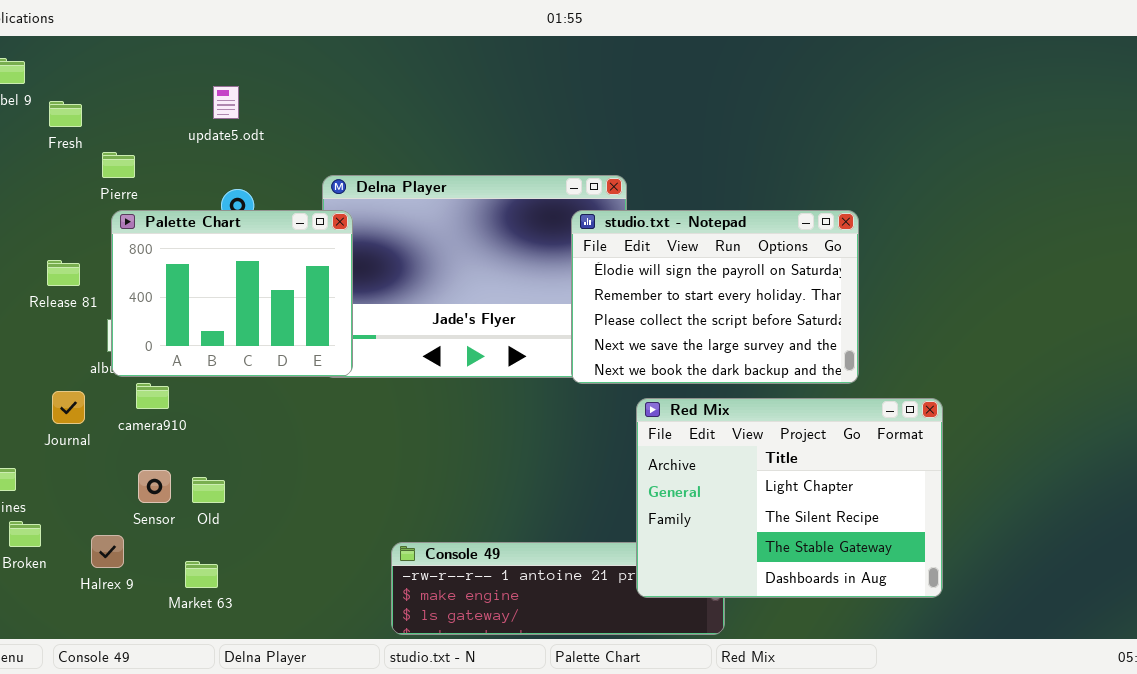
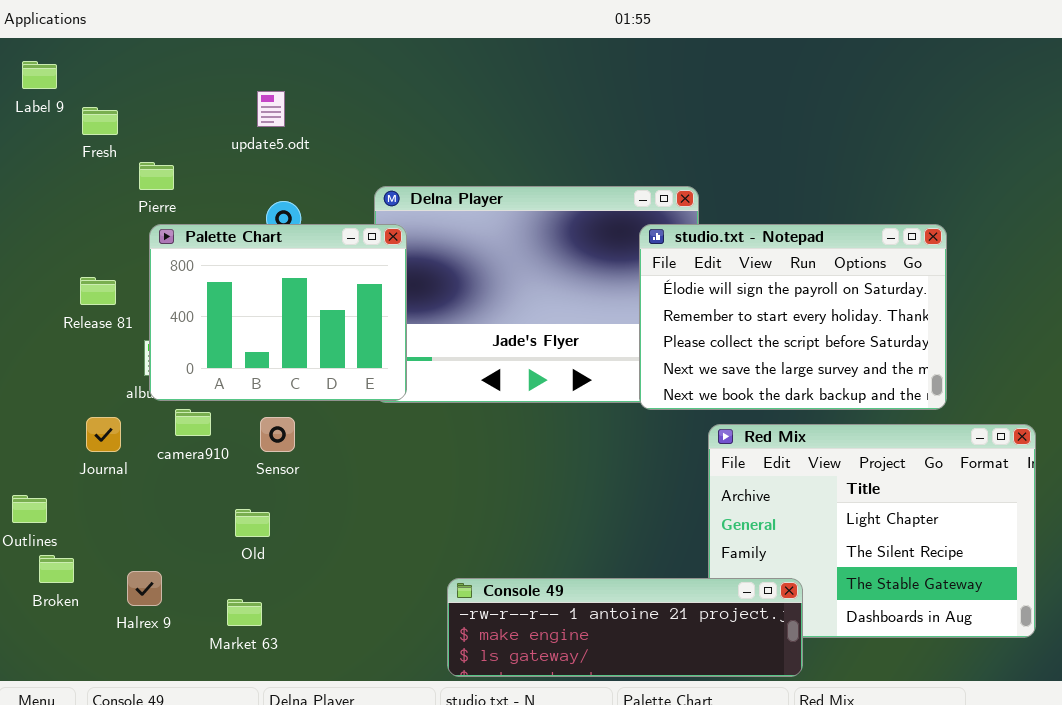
Sensor: [138,470,171,503] -> [260,417,295,452], moved
Console 49: [391,542,725,635] -> [447,578,803,677], raised

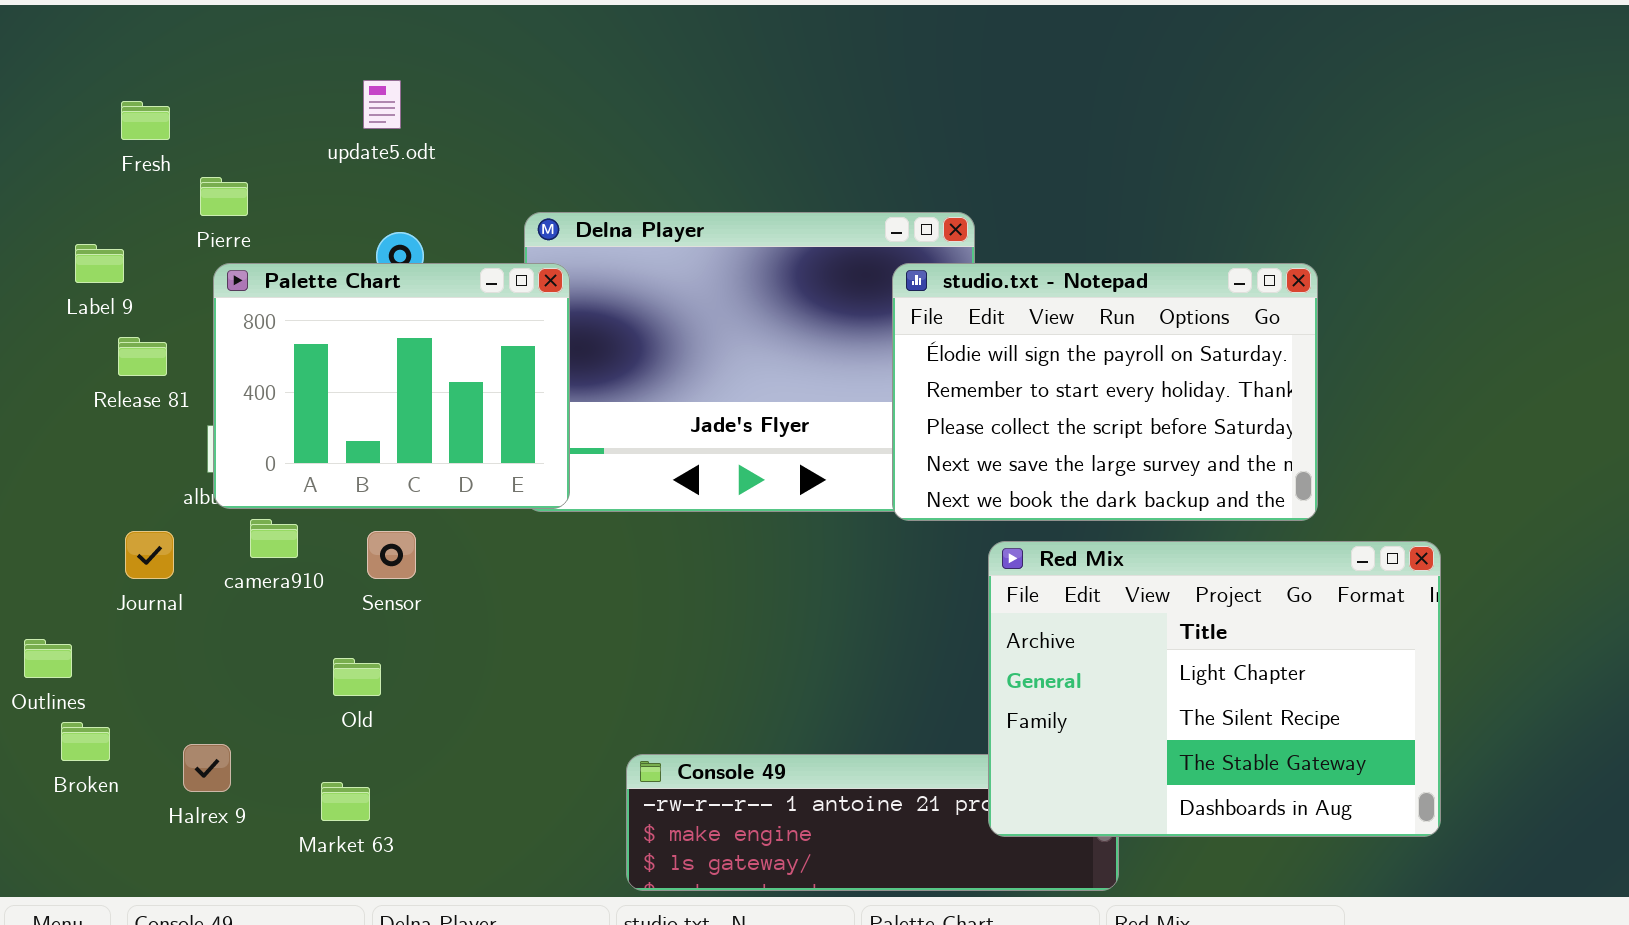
Label 9: [22,61,57,89] -> [75,244,124,283], moved
Red Mix: [708,424,1036,638] -> [988,541,1441,837], raised

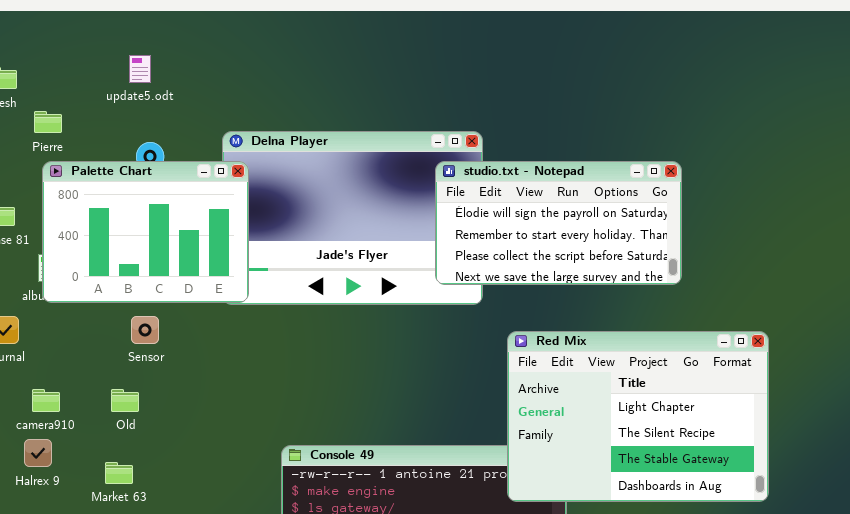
studio.txt - Notepad: [892,263,1318,521] -> [435,161,682,285], resized
camera910: [250,519,298,558] -> [32,389,60,412], moved
Red Mix: [988,541,1441,837] -> [507,331,769,502], moved

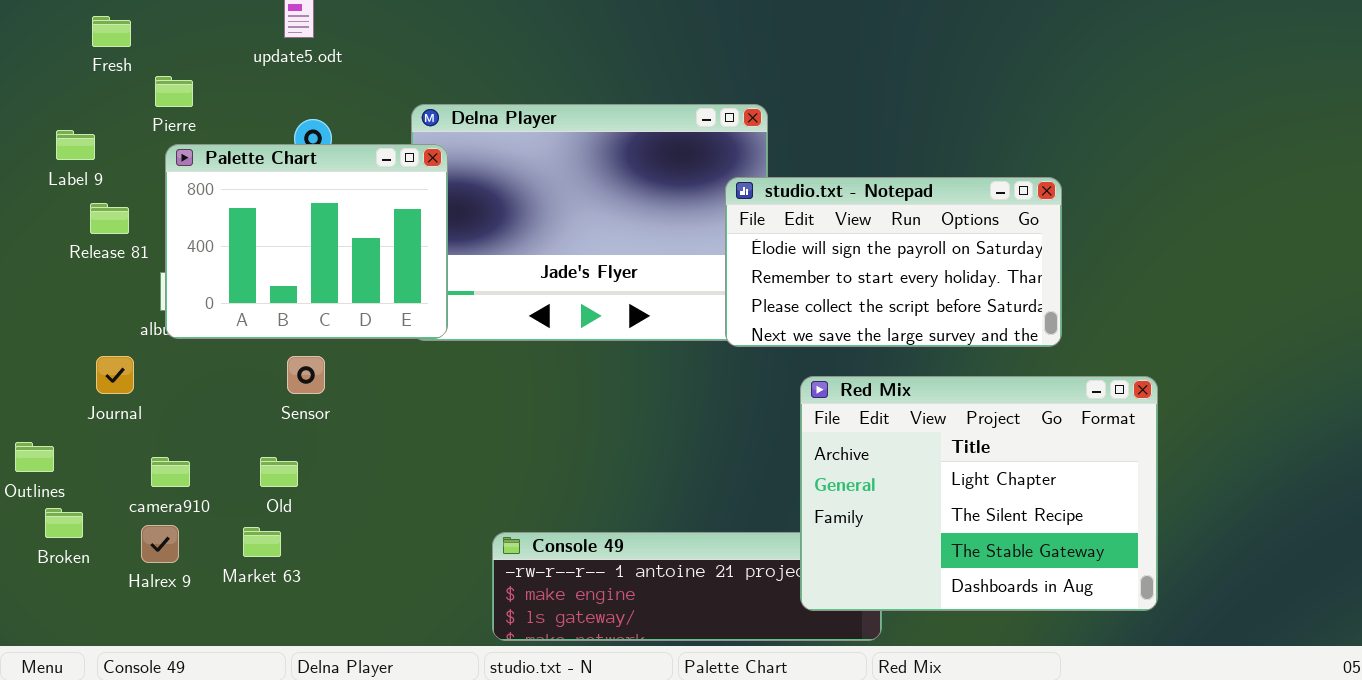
studio.txt - Notepad: [435,161,682,285] -> [725,177,1062,347], moved
Market 63: [105,462,133,484] -> [243,527,281,557], moved

